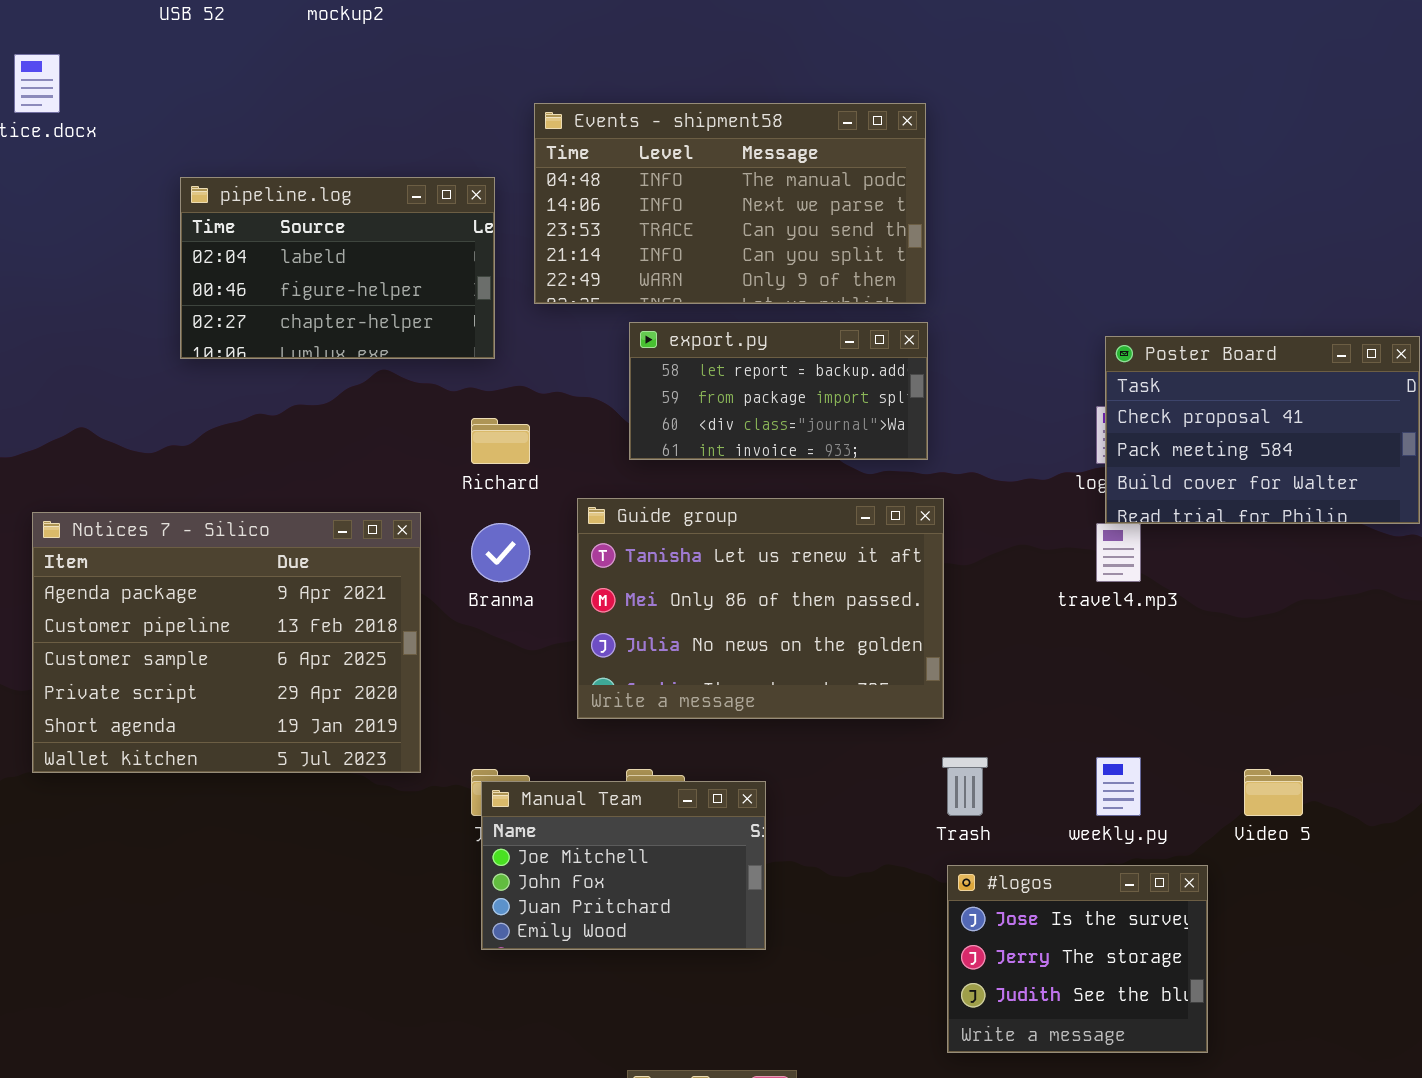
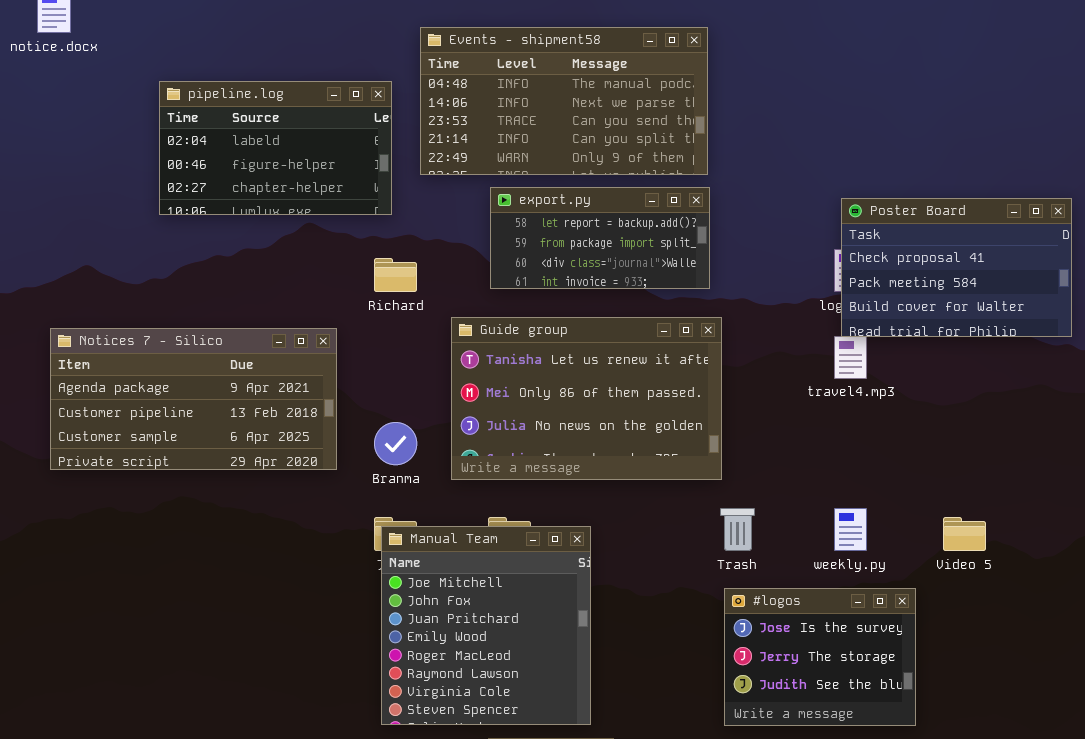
Notices 7 - Silico: [32,512,421,773] -> [50,328,337,470], resized
Branma: [471,523,530,582] -> [374,422,417,465], moved
Manual Team: [481,781,766,950] -> [381,526,591,725], resized

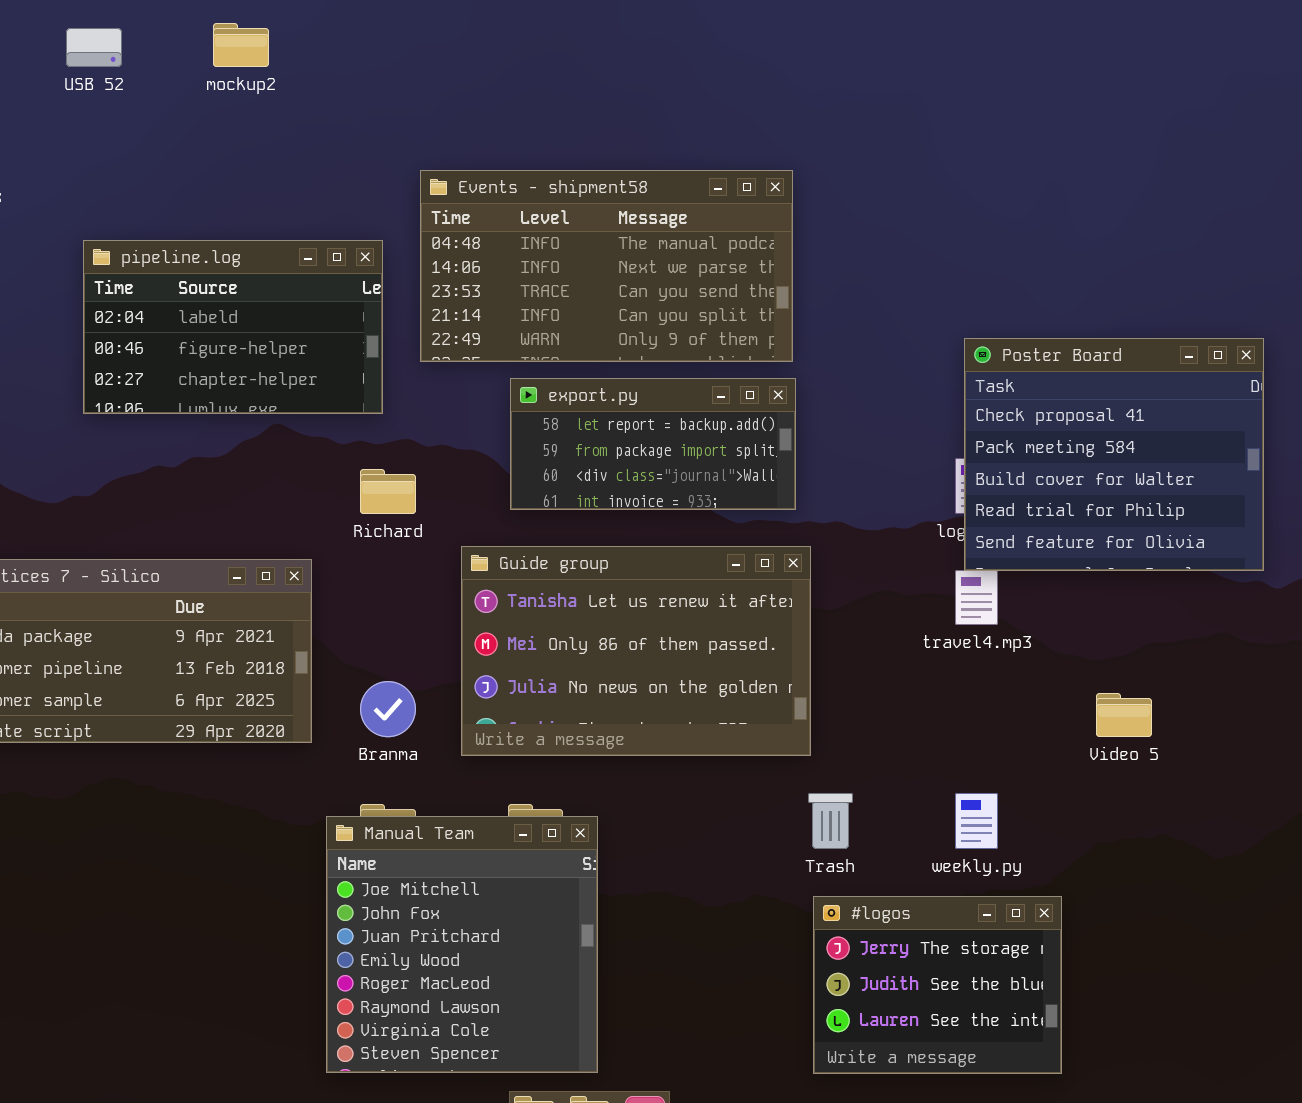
Poster Board: [841,198,1072,337] -> [964,338,1264,571], resized
Video 5: [943,517,986,551] -> [1096,693,1152,737], moved
Manual Team: [381,526,591,725] -> [326,816,598,1073], moved
#logos: [724,588,916,726] -> [813,896,1062,1074], scrolled down 1 row

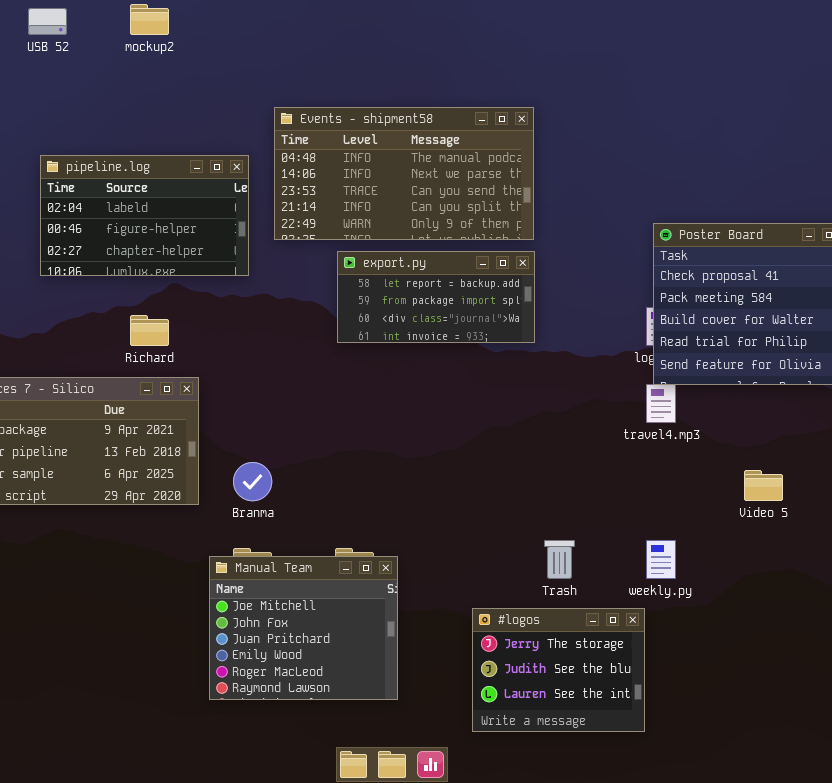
Richard: [360,469,416,514] -> [130,315,169,346], moved
Guide group: [461,546,811,756] -> none, closed
Manual Team: [326,816,598,1073] -> [209,556,398,700], resized
#logos: [813,896,1062,1074] -> [472,608,645,732], moved

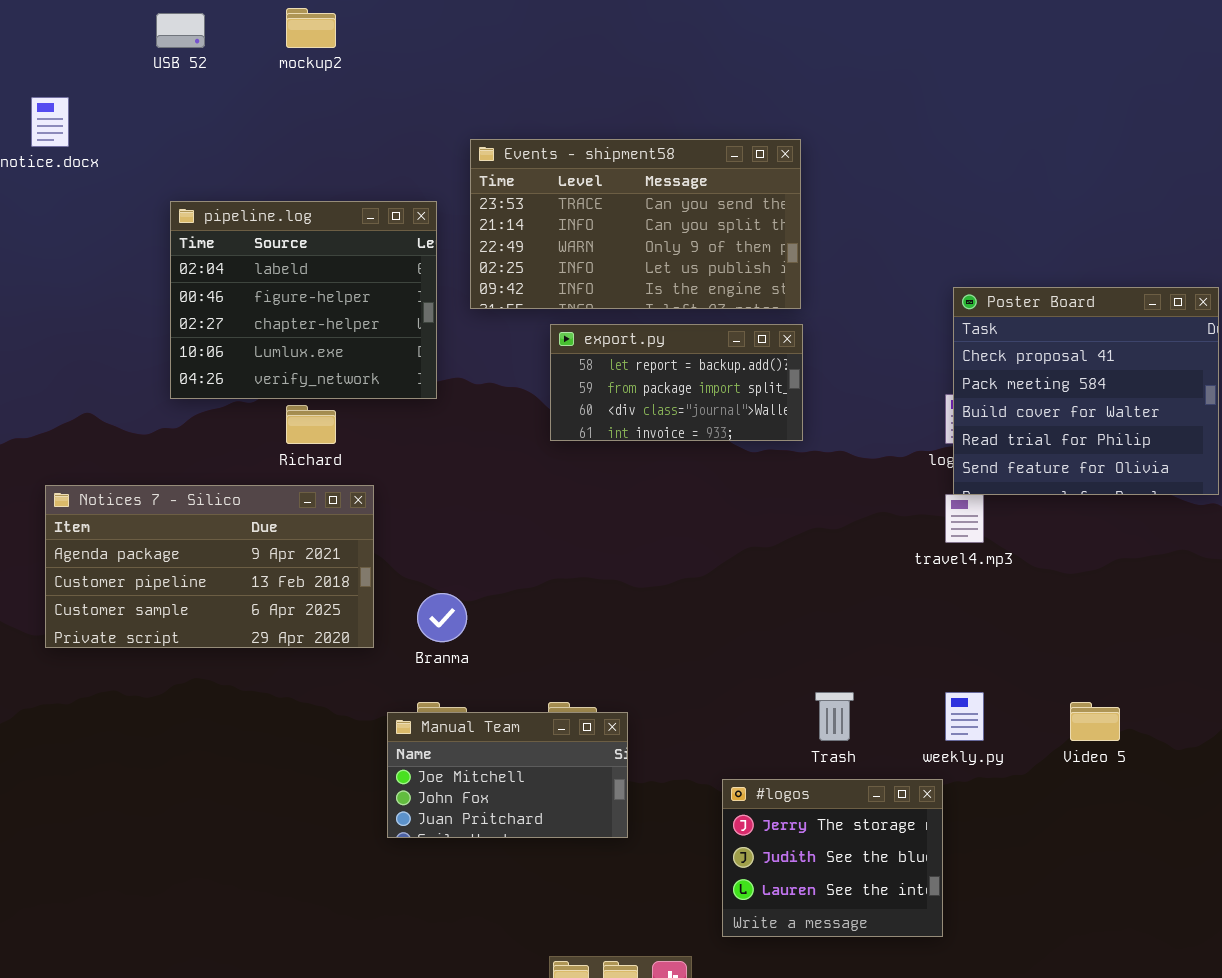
Events - shipment58: [274,107,534,240] -> [470,139,801,309], scrolled down 2 rows
pipeline.log: [40,155,249,276] -> [170,201,437,399], resized
Video 5: [744,470,783,501] -> [1070,702,1120,741], moved
Manual Team: [209,556,398,700] -> [387,712,628,838], resized

